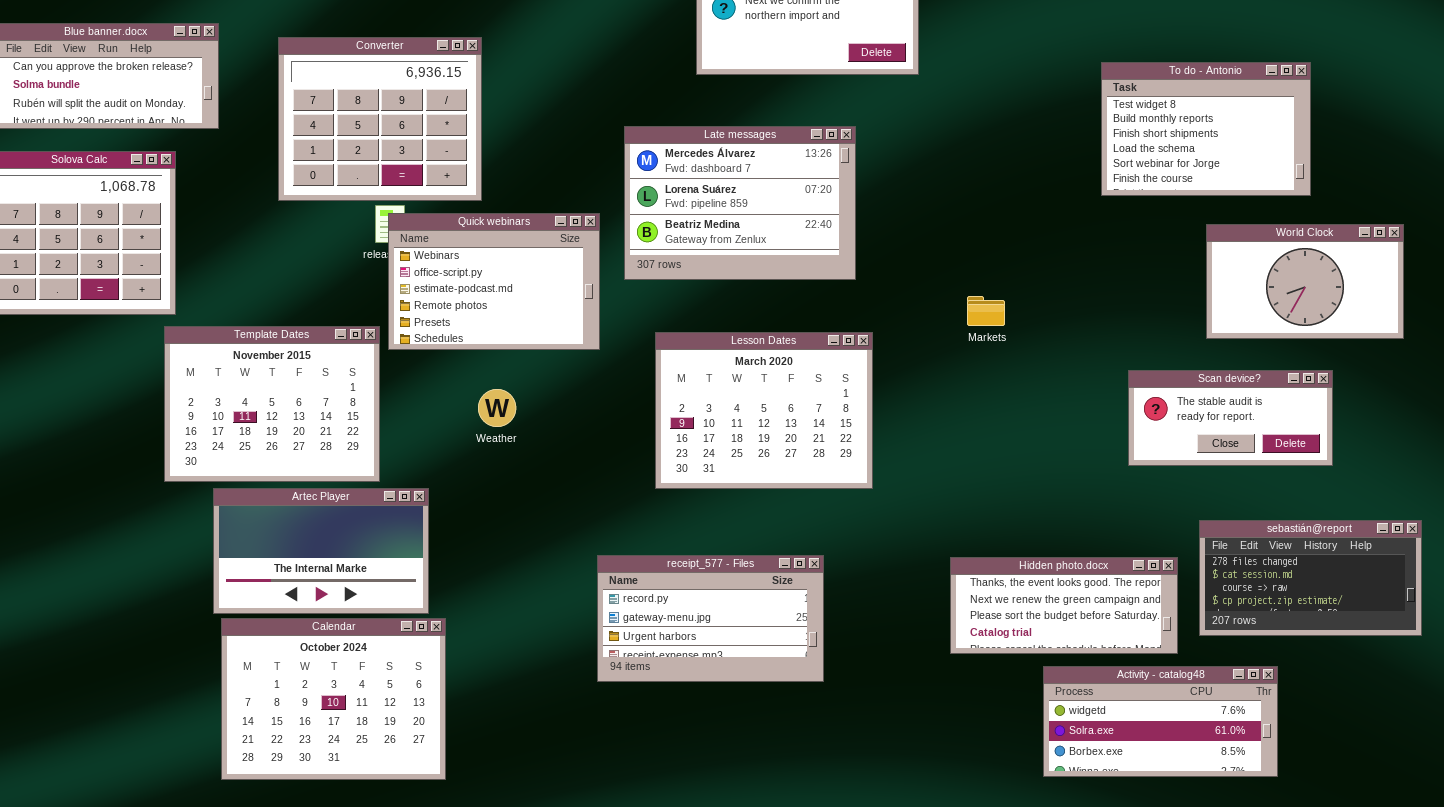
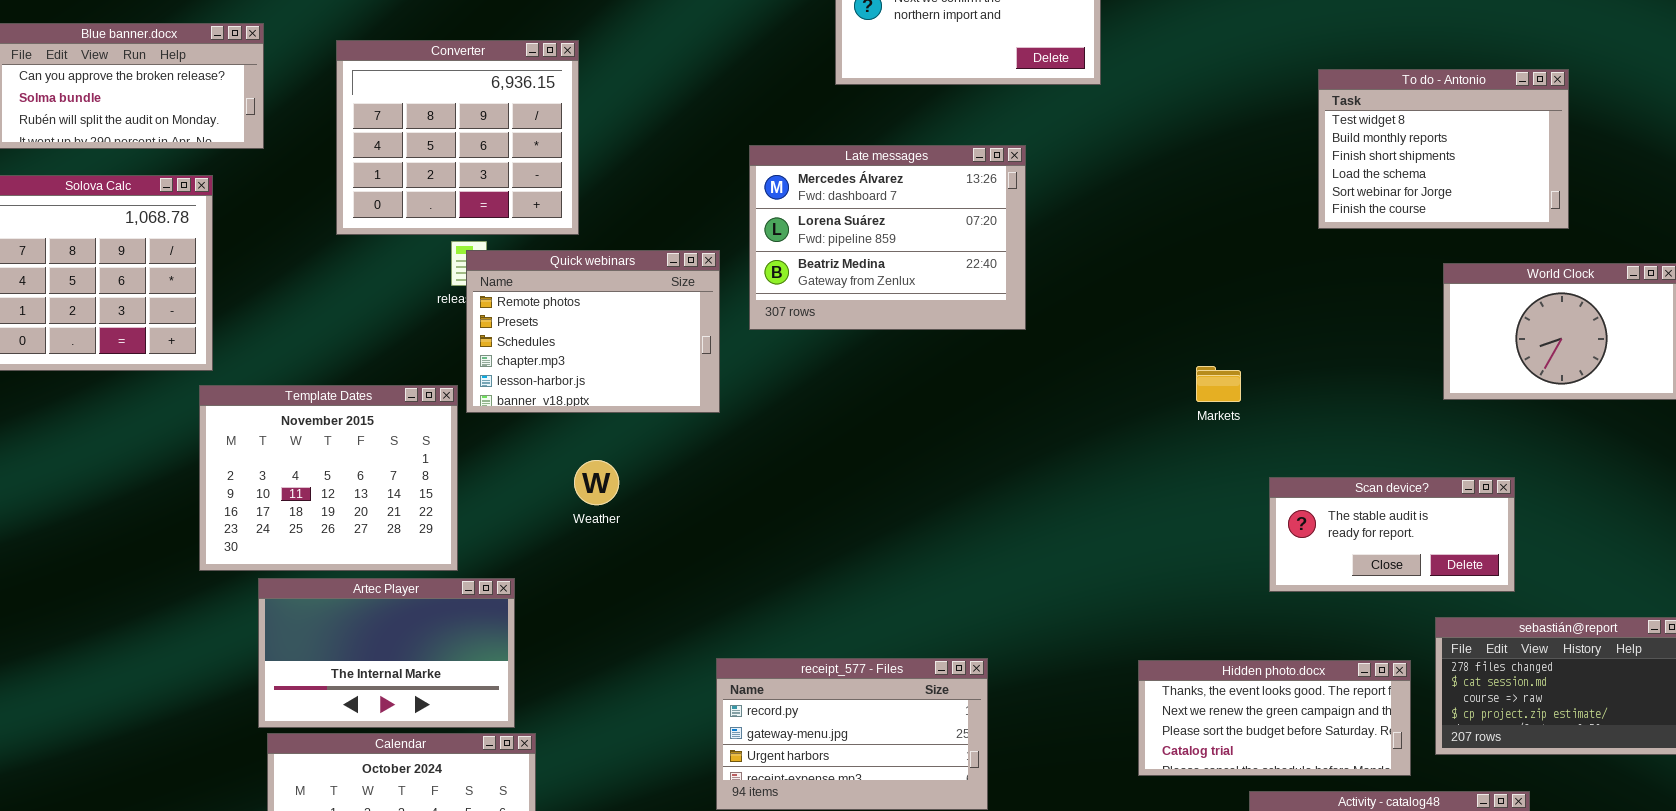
Quick webinars: [388,213,600,350] -> [466,250,720,413], scrolled down 3 rows
Markets: [967,296,1005,326] -> [1196,366,1241,402], moved
Lesson Dates: [655,332,873,489] -> none, closed
Scan device?: [1128,370,1333,466] -> [1269,477,1515,592], moved

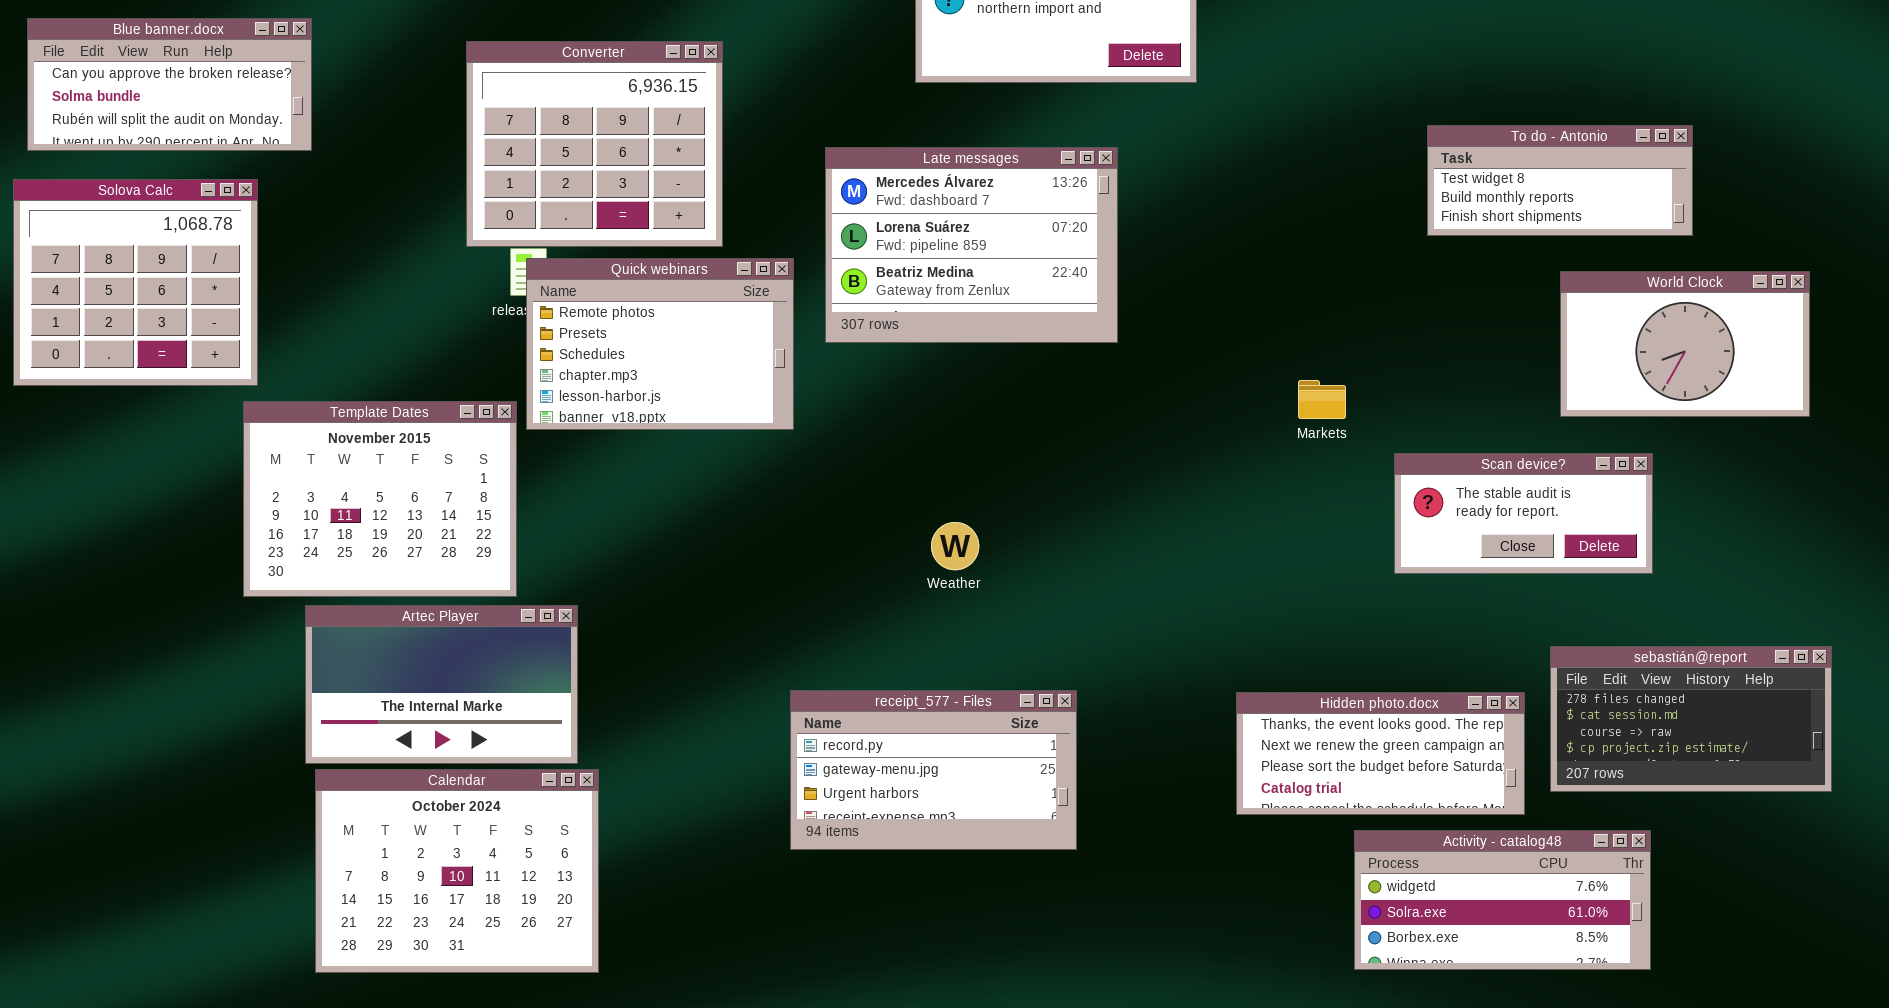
Converter: [336,40,579,235] -> [466,41,723,247], moved
To do - Antonio: [1318,69,1569,229] -> [1427,125,1693,236], resized
Weather: [574,460,619,505] -> [931,522,979,570], moved
Scan device?: [1269,477,1515,592] -> [1394,453,1653,574], moved

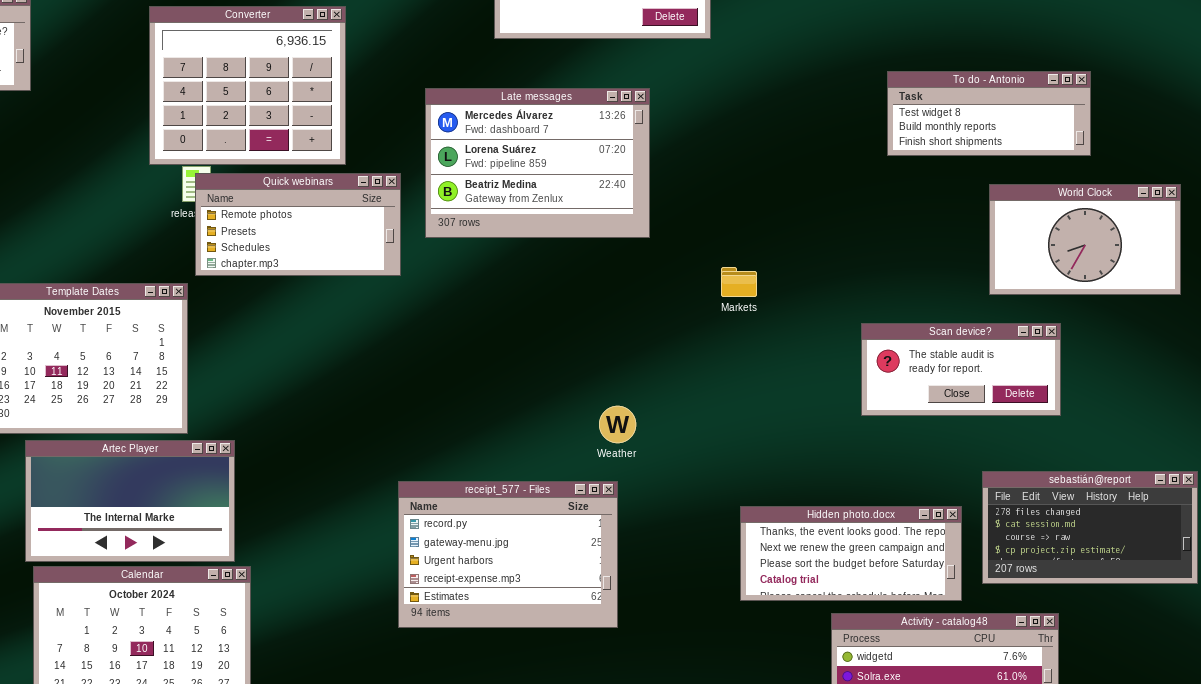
Quick webinars: [526,258,794,430] -> [195,173,401,276], resized
Markets: [1298,380,1346,419] -> [721,267,757,297], moved
Weather: [931,522,979,570] -> [599,406,636,443], moved
receipt_577 - Files: [790,690,1077,850] -> [398,481,618,628], resized

